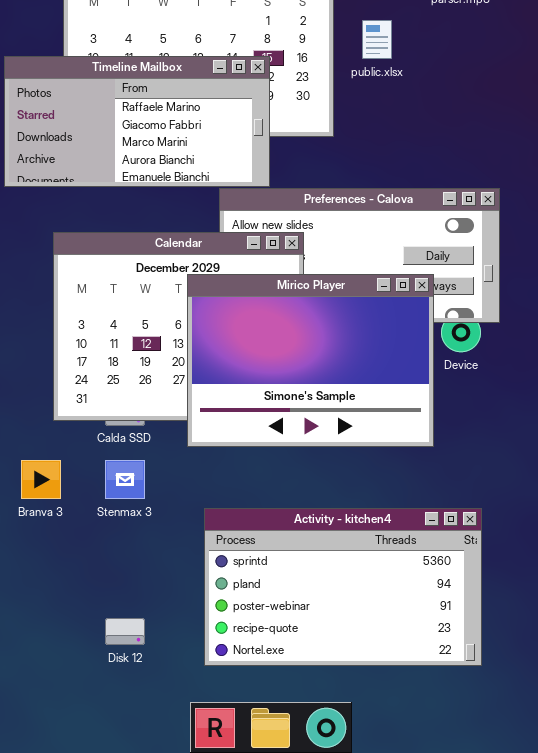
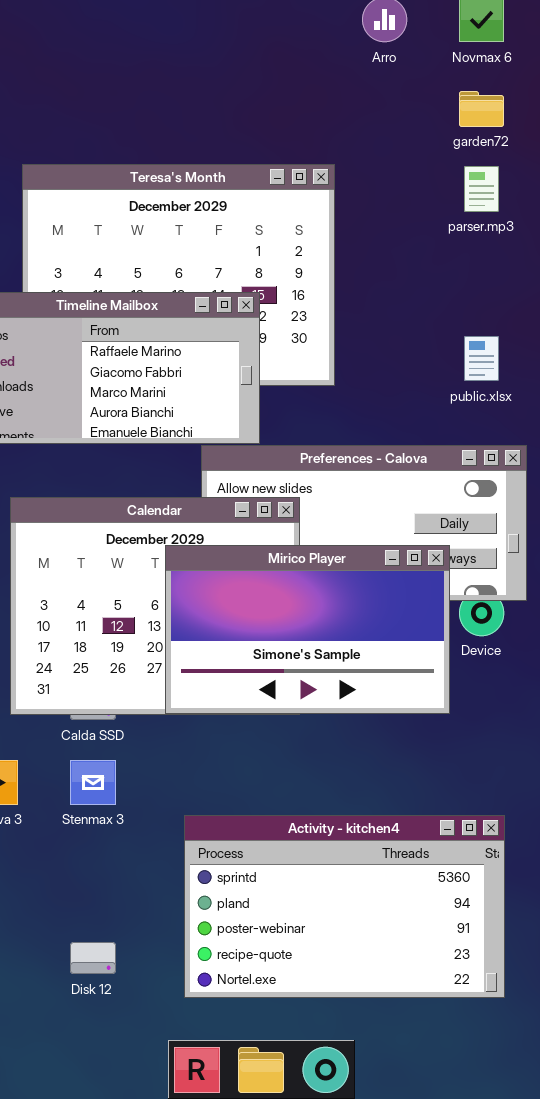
public.xlsx: [362,20,392,59] -> [464,336,499,381], moved
Mirico Player: [187,274,434,447] -> [165,545,450,714], resized

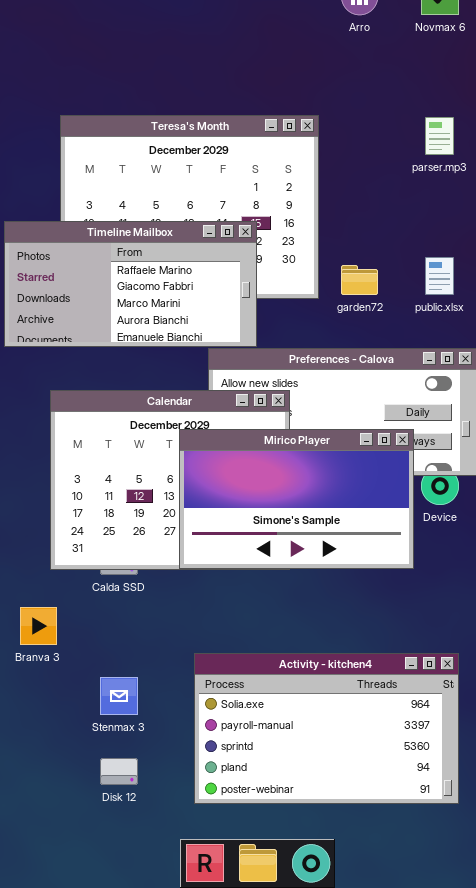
garden72: [459,91,504,127] -> [341,265,378,295], moved
Stenmax 3: [70,760,116,805] -> [100,677,138,715], moved
Activity - kitchen4: [184,815,505,998] -> [194,653,459,804], scrolled up 2 rows

